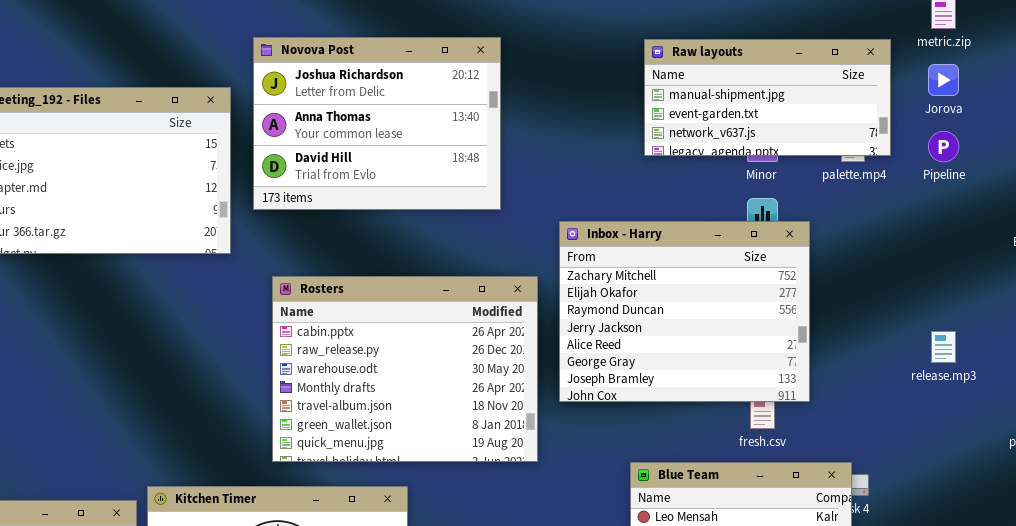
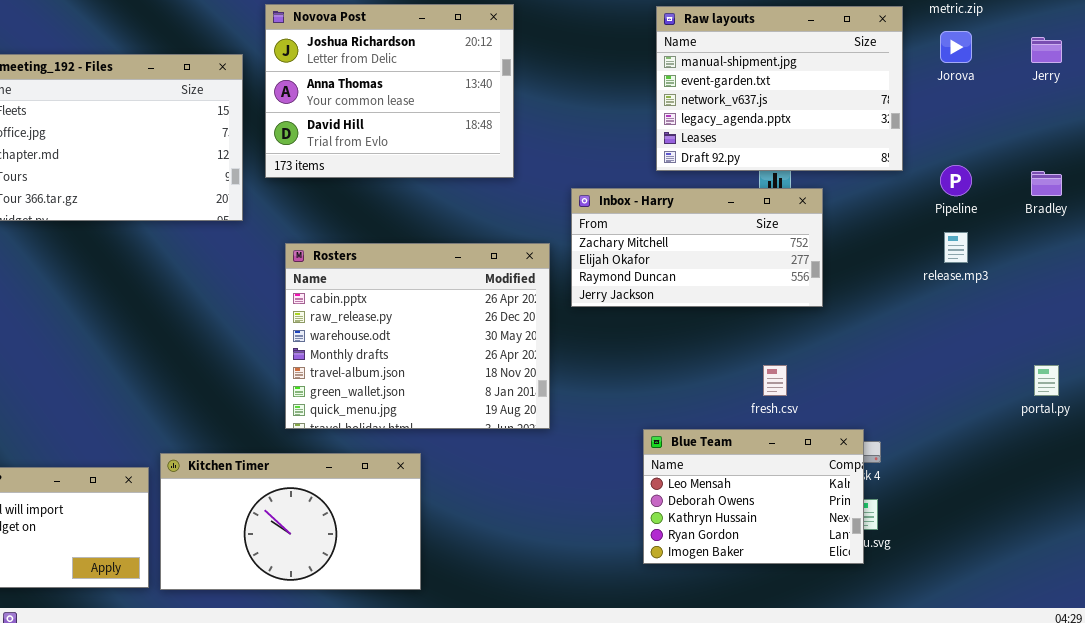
Raw layouts: [644,39,891,156] -> [656,6,903,171], resized
Pipeline: [928,131,959,162] -> [940,165,972,196], moved
Inbox - Harry: [559,221,810,402] -> [571,188,823,307], resized
release.mp3: [931,331,956,363] -> [944,232,968,263], moved

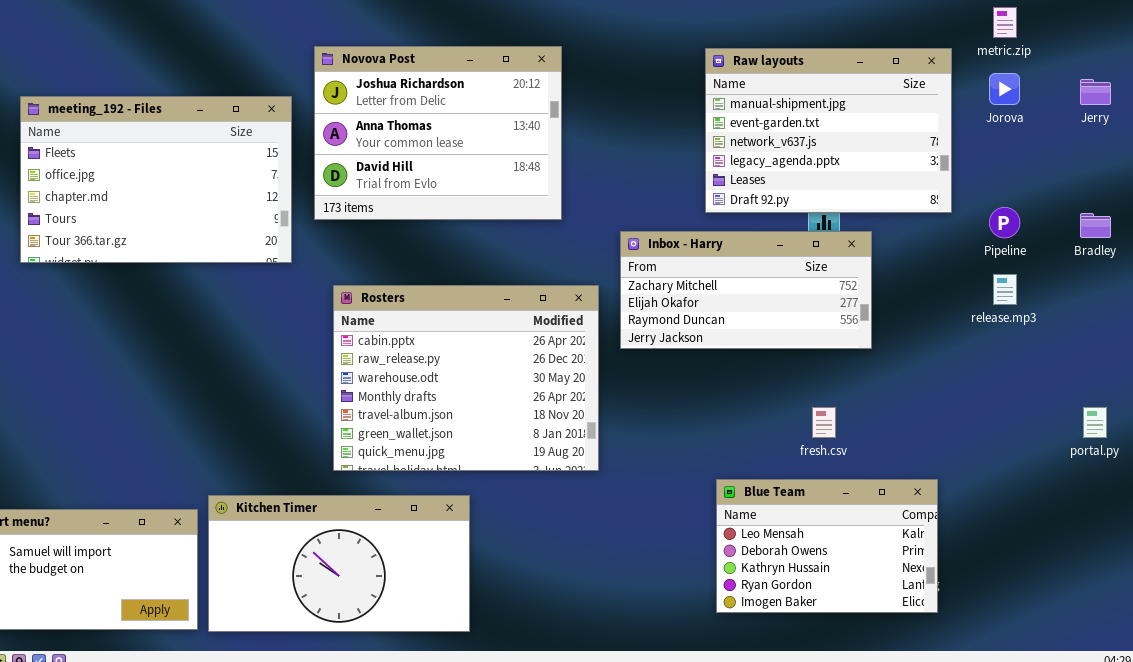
Blue Team: [643,429,864,564] -> [716,479,938,613], moved

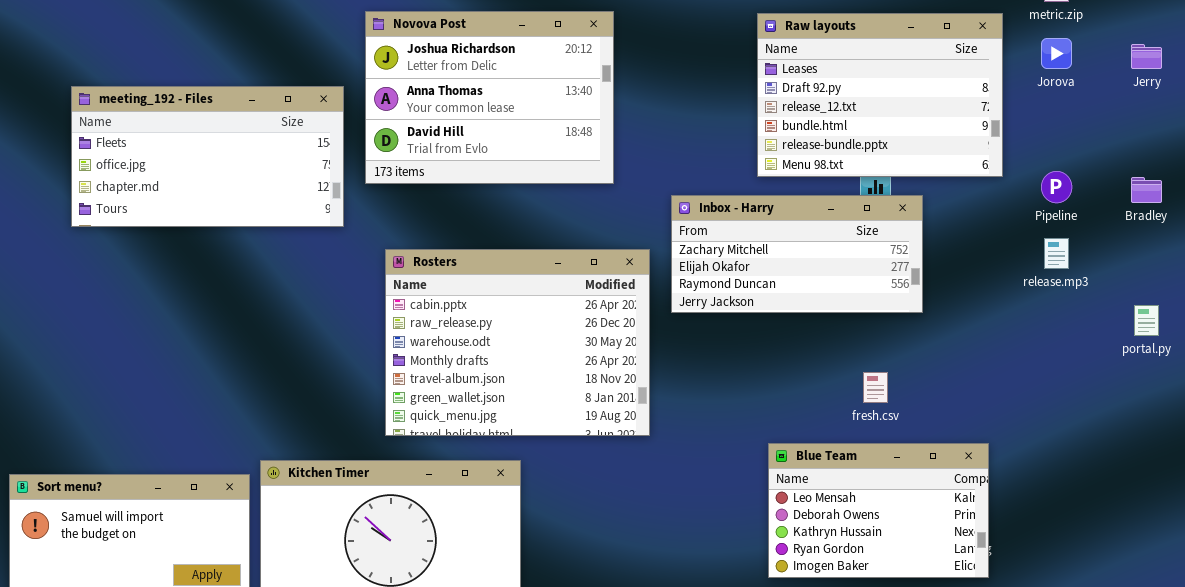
Raw layouts: [705,48,952,213] -> [757,13,1003,177], scrolled down 4 rows
meeting_192 - Files: [20,96,292,263] -> [71,86,344,227], resized
portal.py: [1083,407,1107,438] -> [1134,305,1159,336], moved

